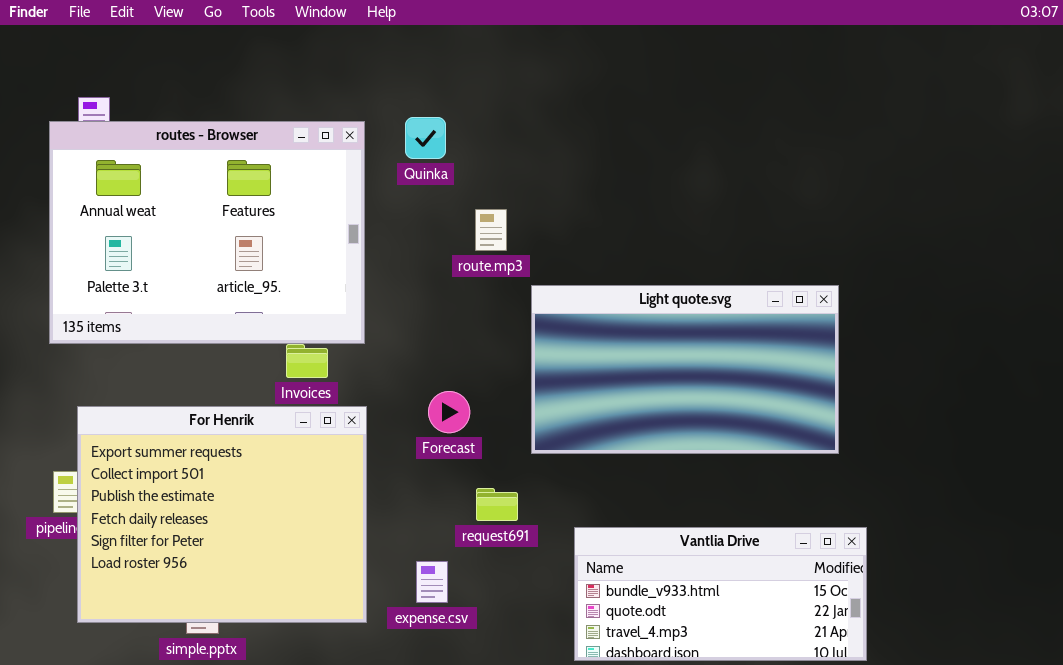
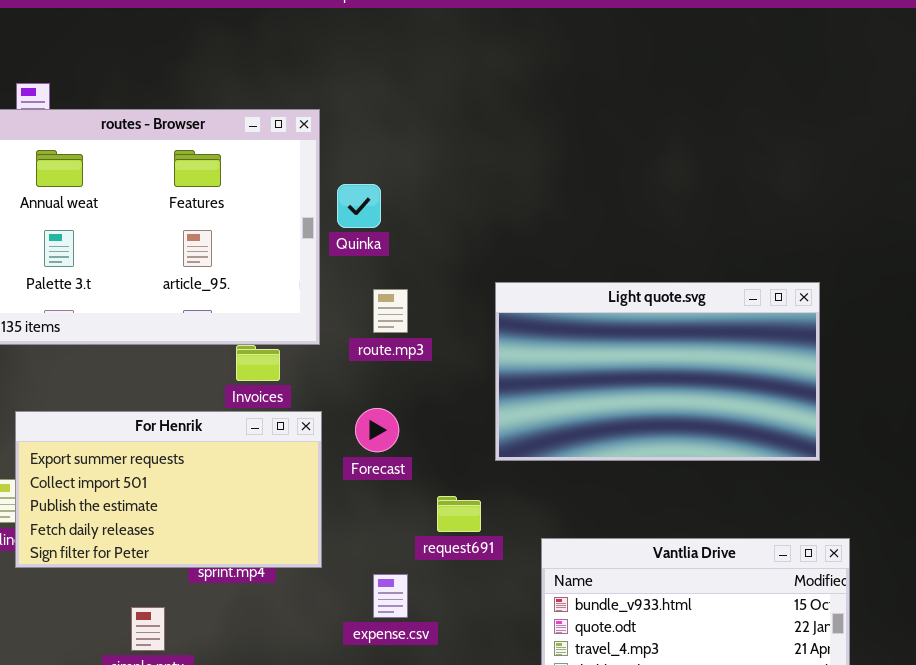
Quinka: [405,117,446,159] -> [337,184,381,228], moved
route.mp3: [475,209,507,251] -> [373,289,408,333], moved
Forecast: [428,391,470,433] -> [355,408,399,452], moved
For Henrik: [77,406,367,623] -> [15,411,322,568], resized

